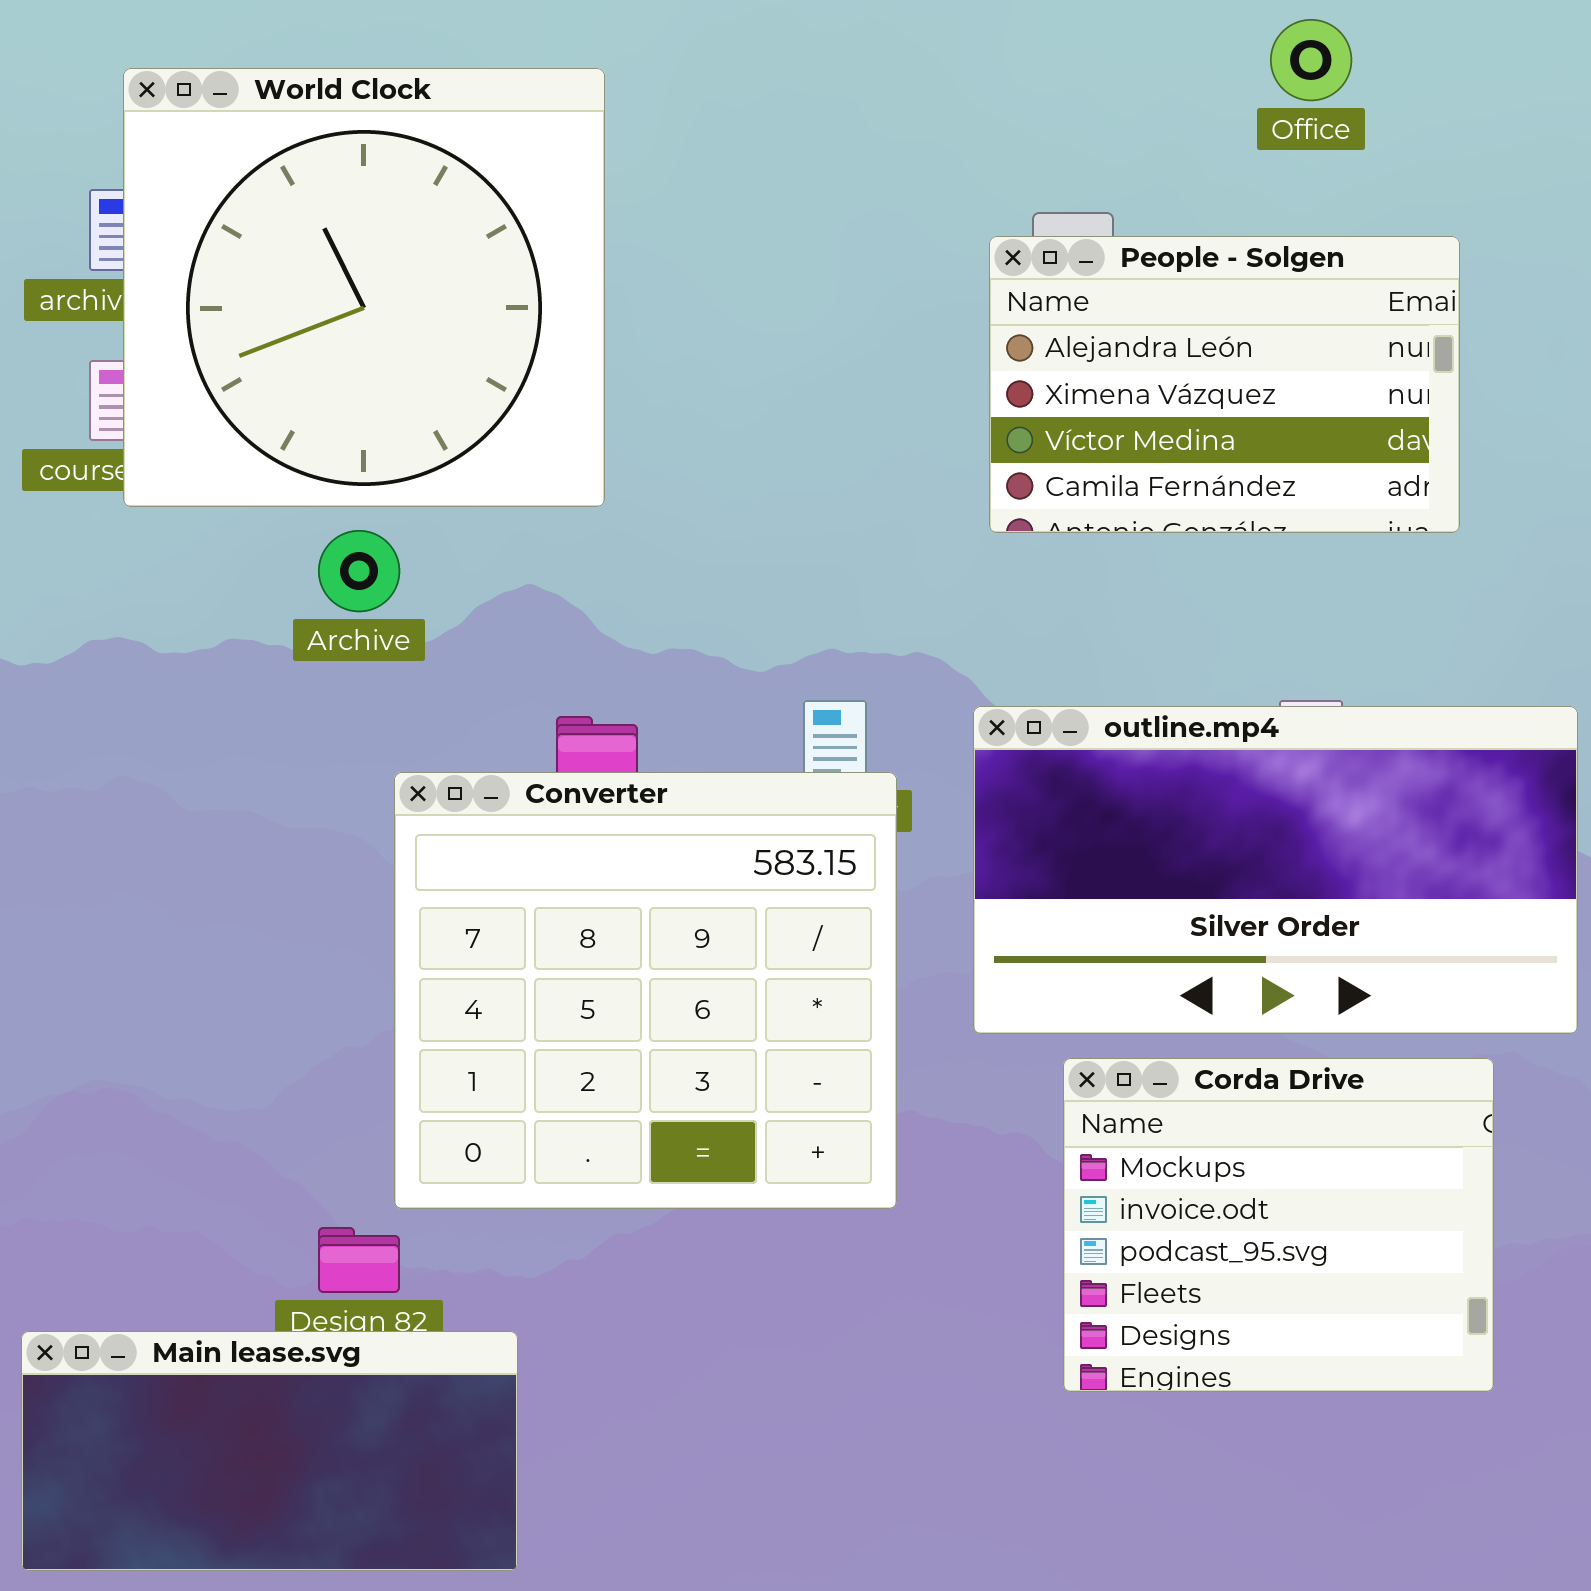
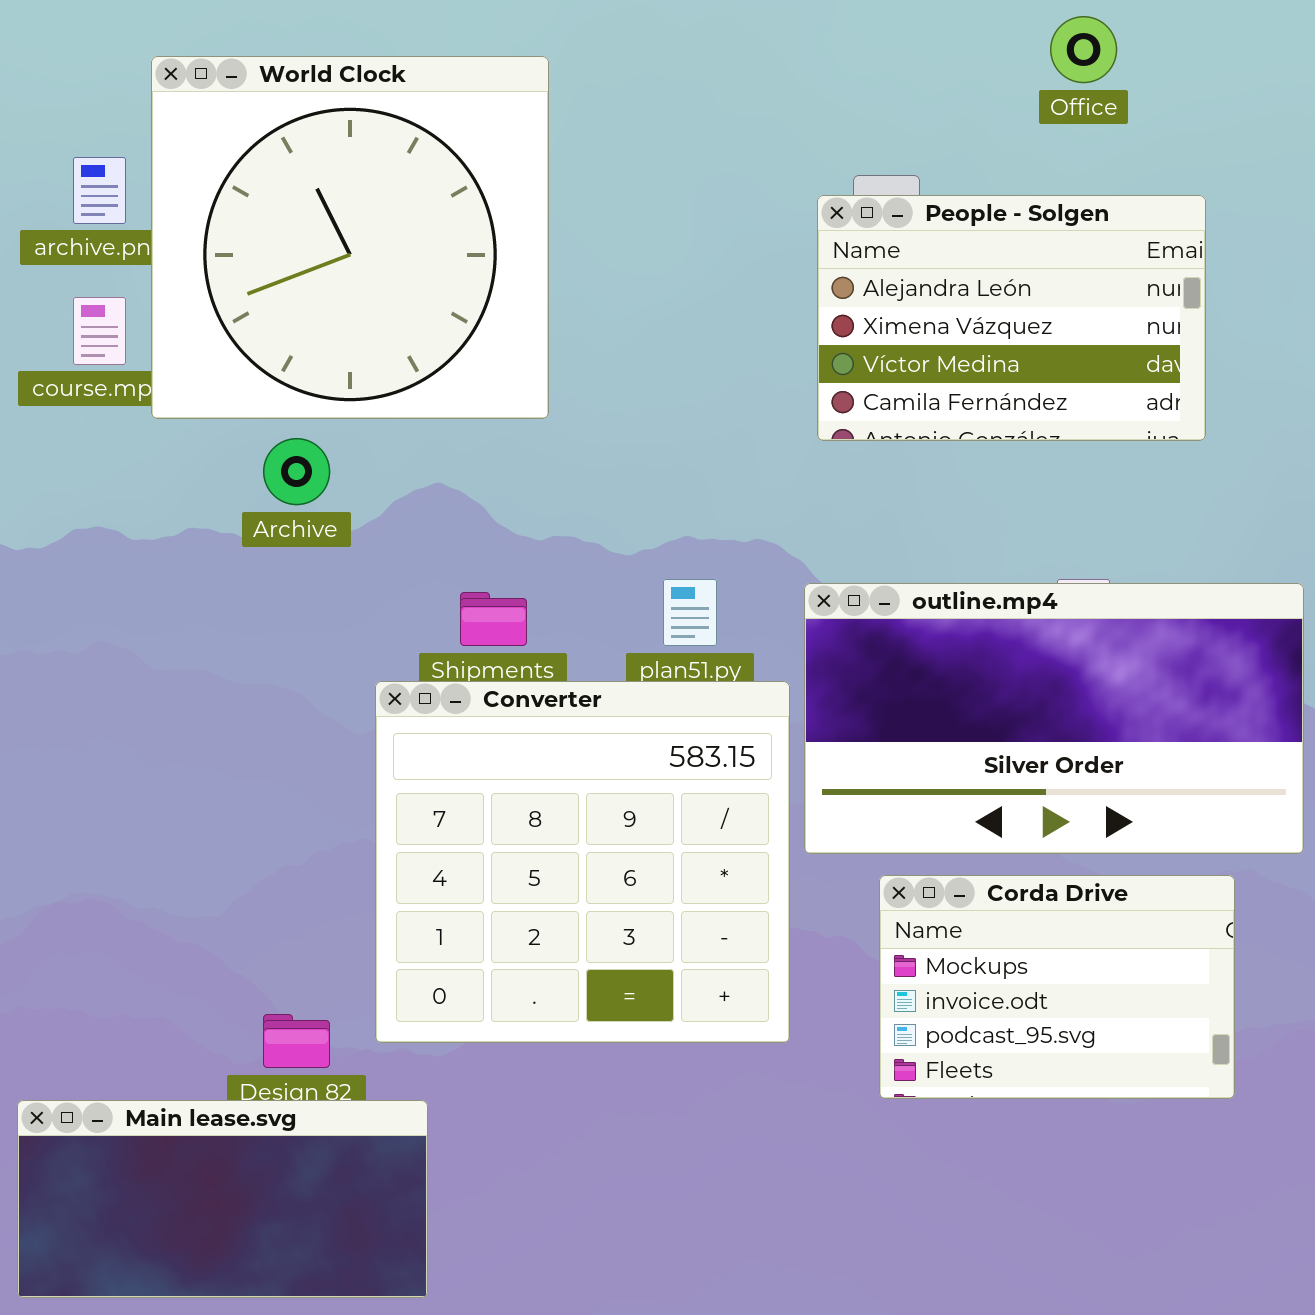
World Clock: [123,68,605,507] -> [151,56,549,419], moved
Converter: [394,772,897,1209] -> [375,681,790,1043], moved
Corda Drive: [1063,1058,1494,1392] -> [879,875,1235,1099], resized

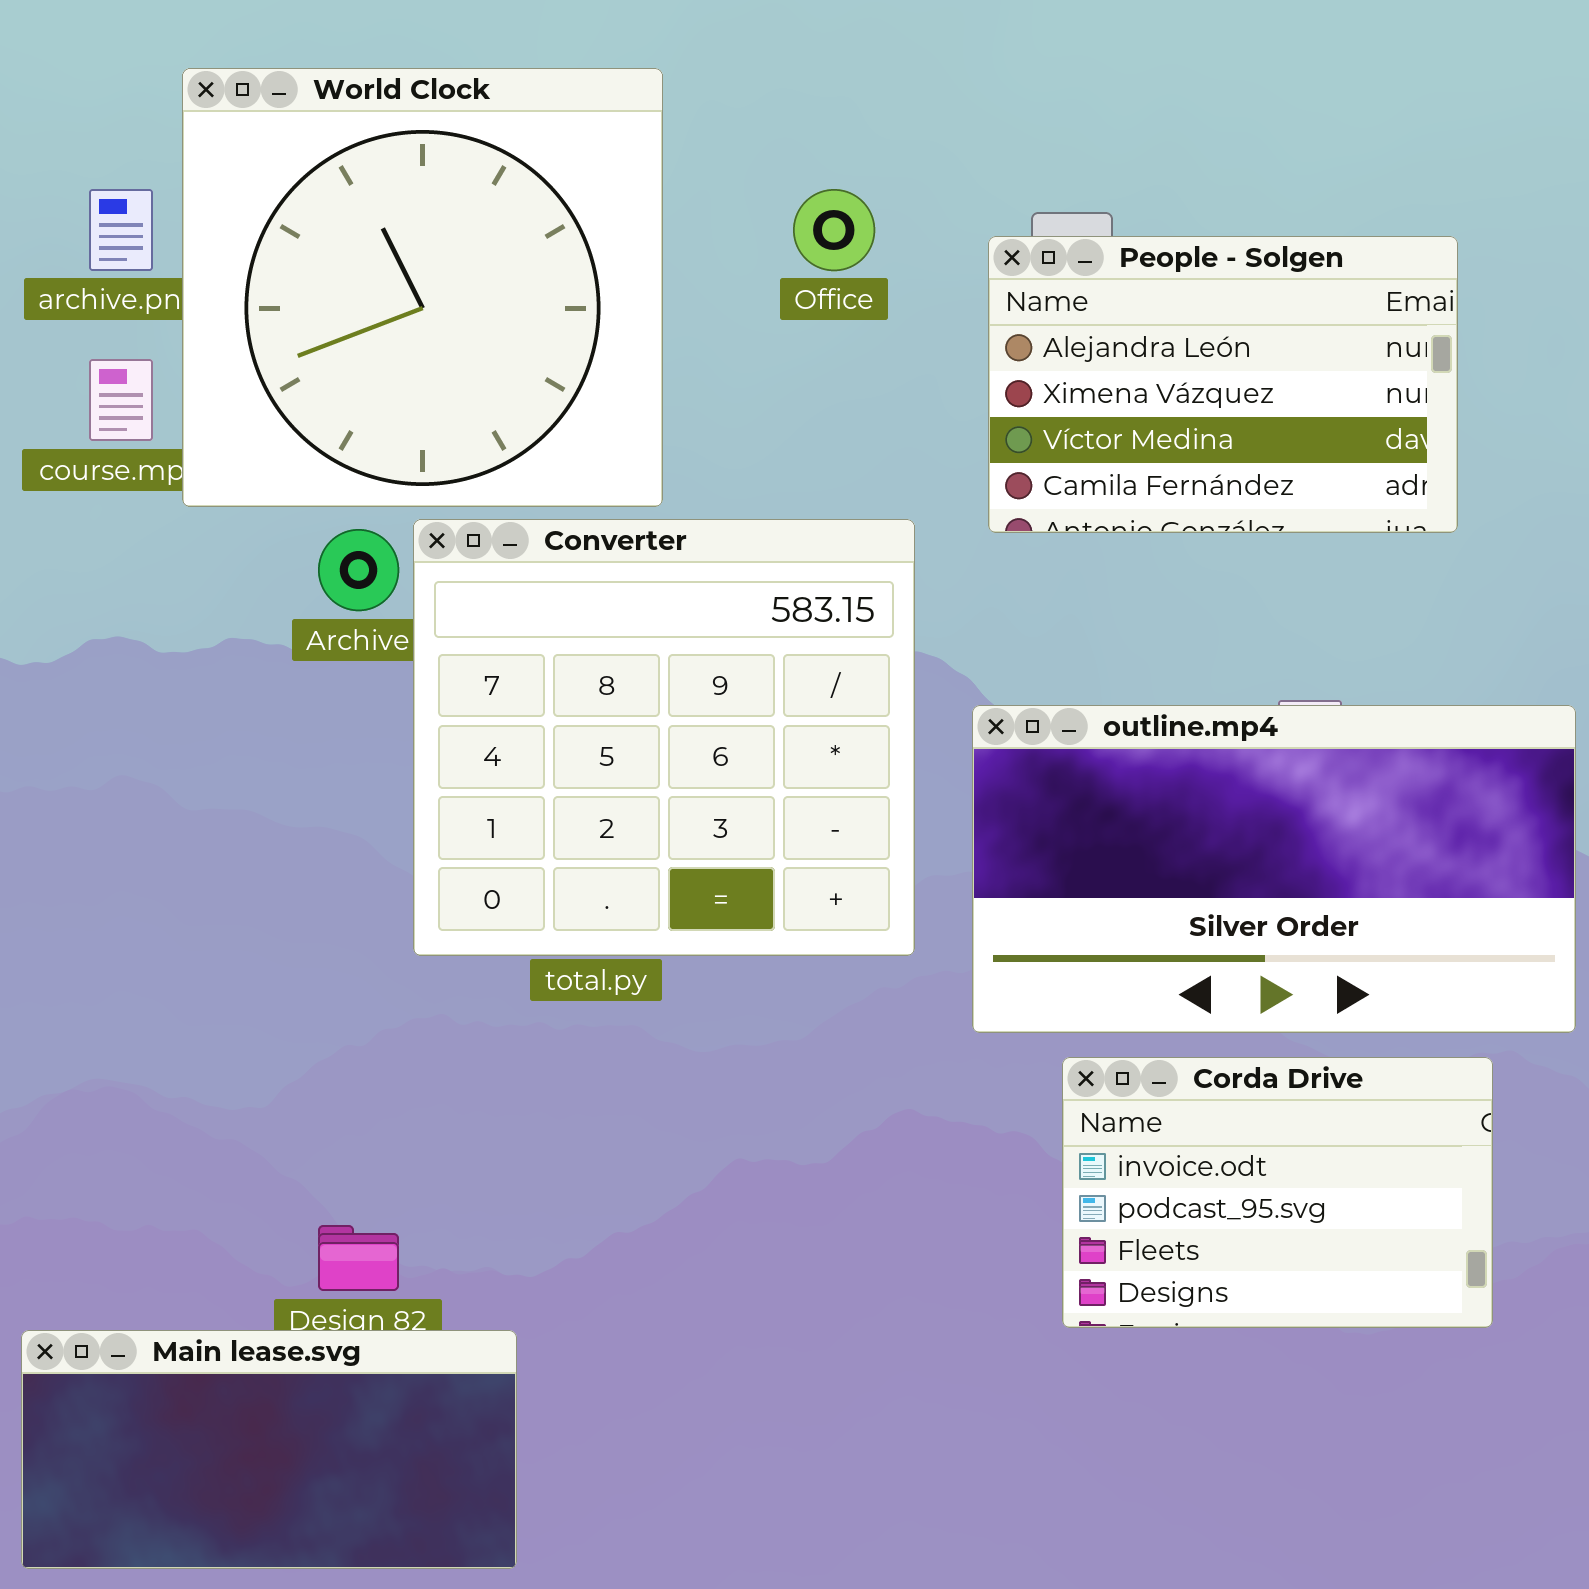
Office: [1050,16,1117,83] -> [793,189,875,271], moved
Converter: [375,681,790,1043] -> [413,519,915,956], moved
Corda Drive: [879,875,1235,1099] -> [1062,1057,1493,1328], scrolled down 1 row

